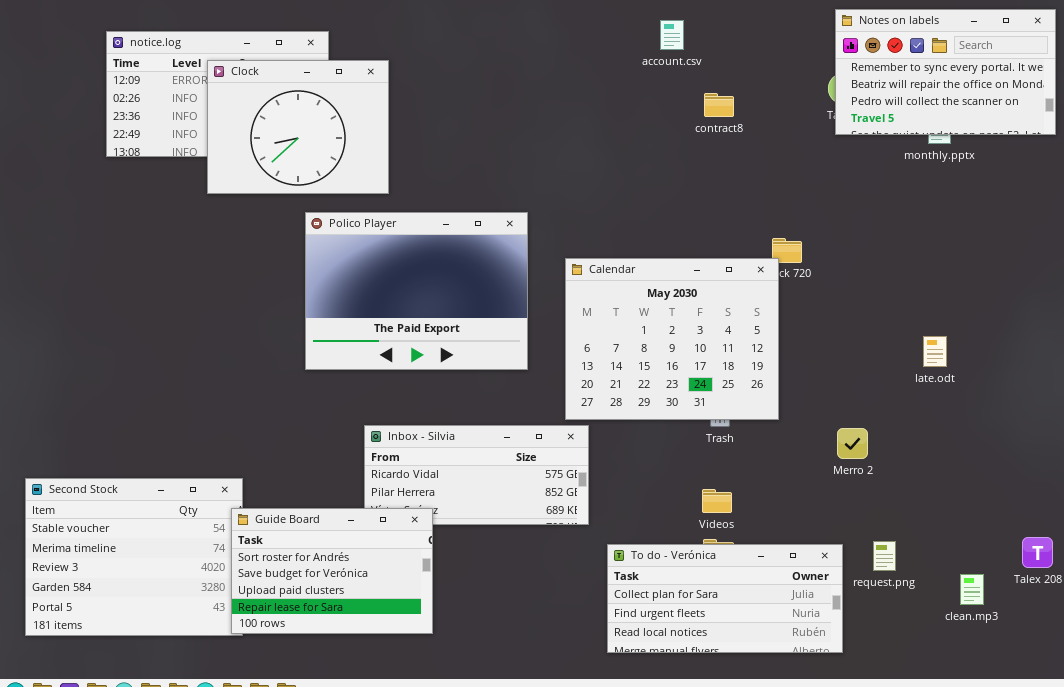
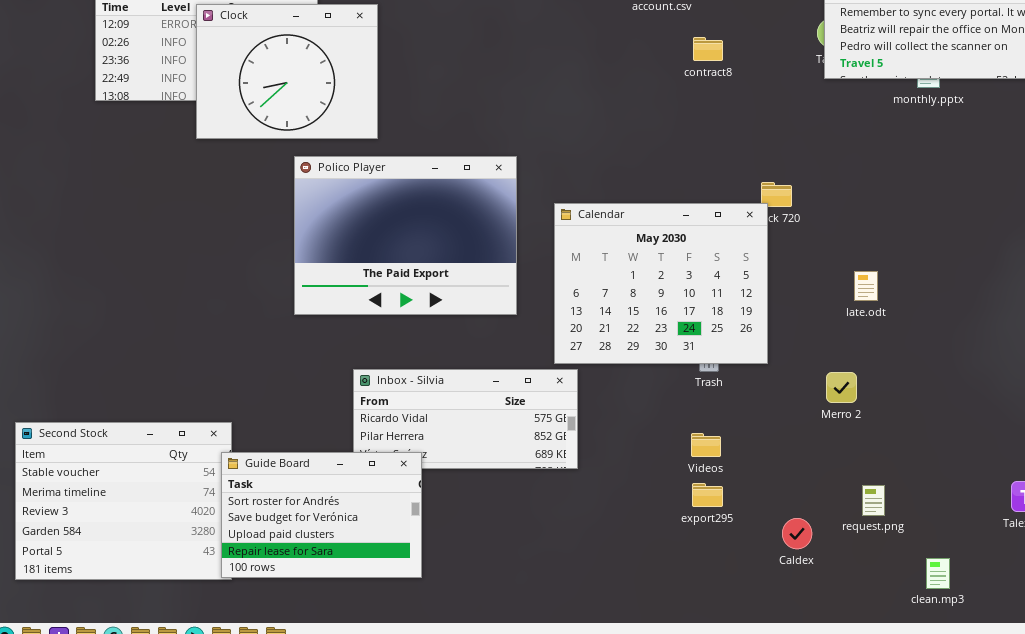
late.odt: [923,336,947,367] -> [854,271,878,301], moved
To do - Verónica: [607,544,843,653] -> none, closed
clean.mp3: [960,574,984,605] -> [926,558,950,589], moved

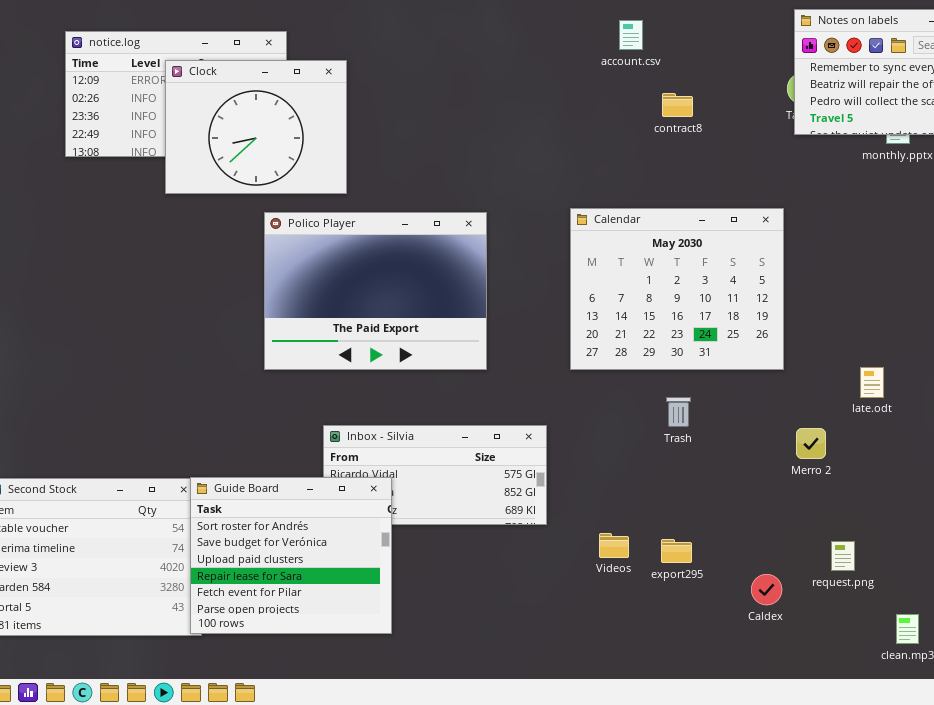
Calendar: [554,203,768,364] -> [570,208,784,370], moved
late.odt: [854,271,878,301] -> [860,367,884,398], moved
Videos: [691,433,721,457] -> [599,533,629,558], moved
Guide Board: [221,452,422,578] -> [190,477,392,634], resized

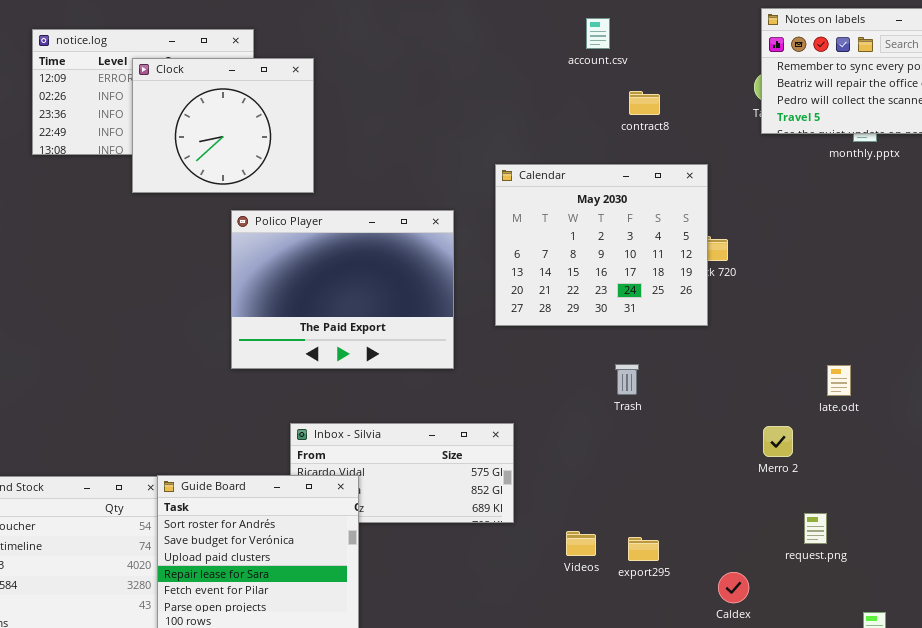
Calendar: [570,208,784,370] -> [495,164,708,326], moved
Trash: [666,397,691,427] -> [615,364,639,395], moved
request.png: [831,541,855,571] -> [804,513,827,544], moved

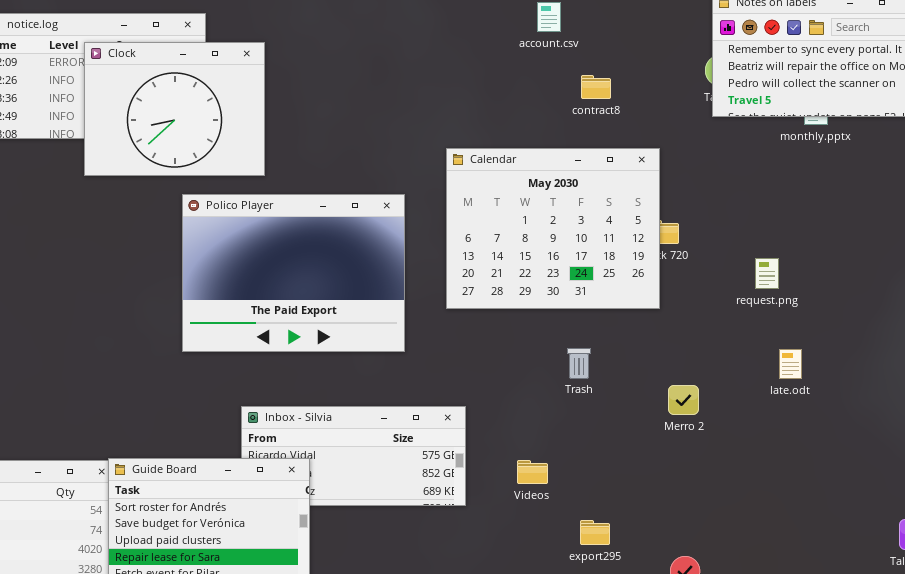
Merro 2: [763,426,793,457] -> [668,385,699,415], moved
request.png: [804,513,827,544] -> [755,258,779,289], moved
Videos: [566,531,596,556] -> [517,460,548,484], moved

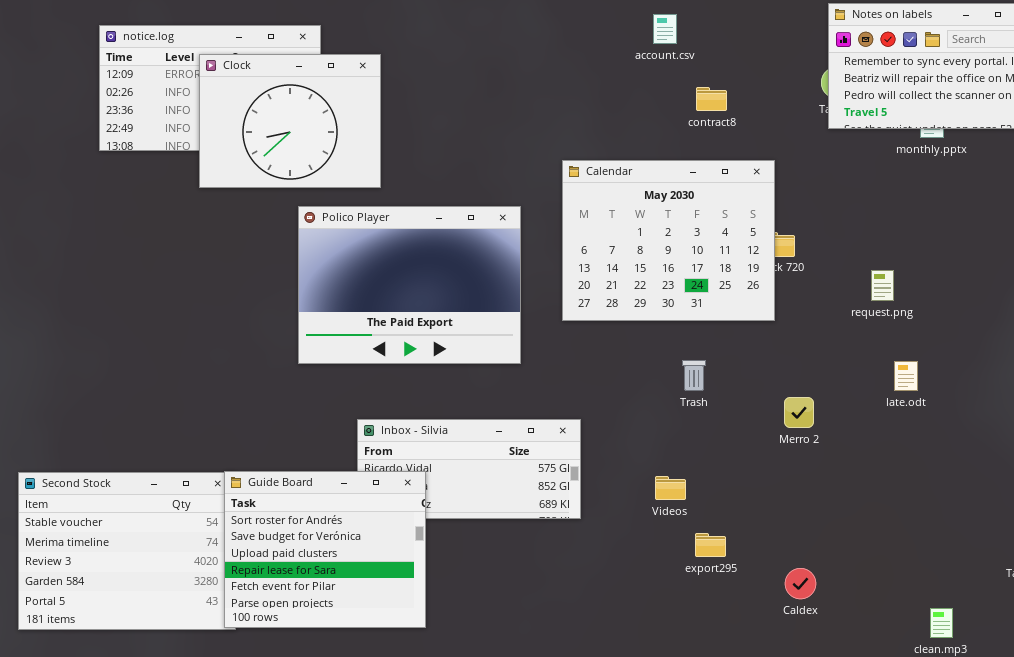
Videos: [517,460,548,484] -> [655,476,686,500], moved

